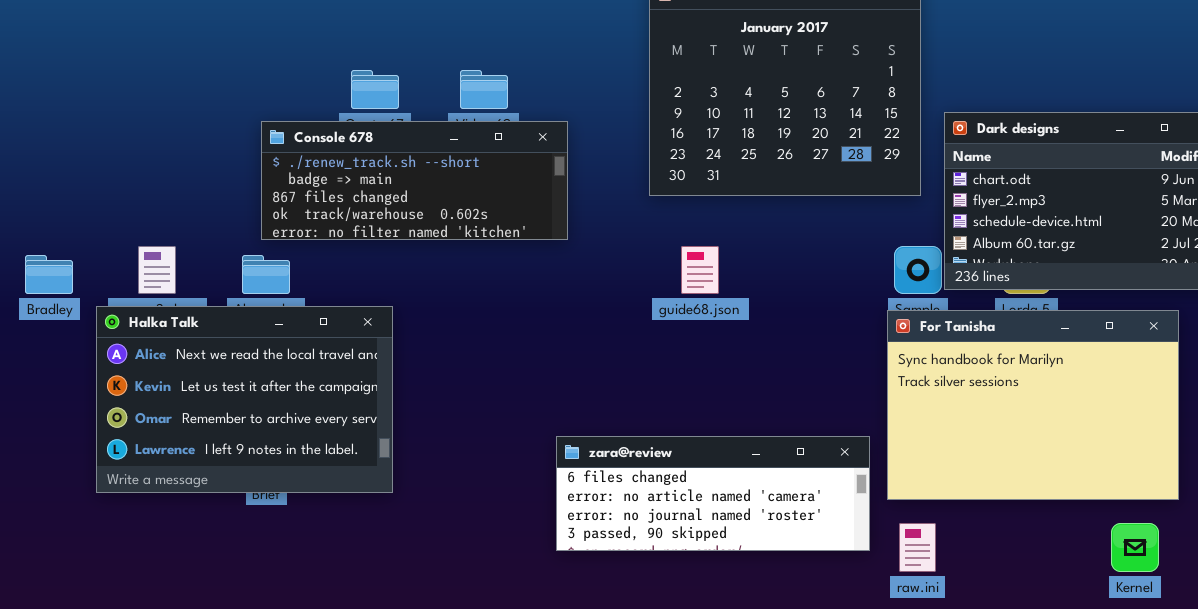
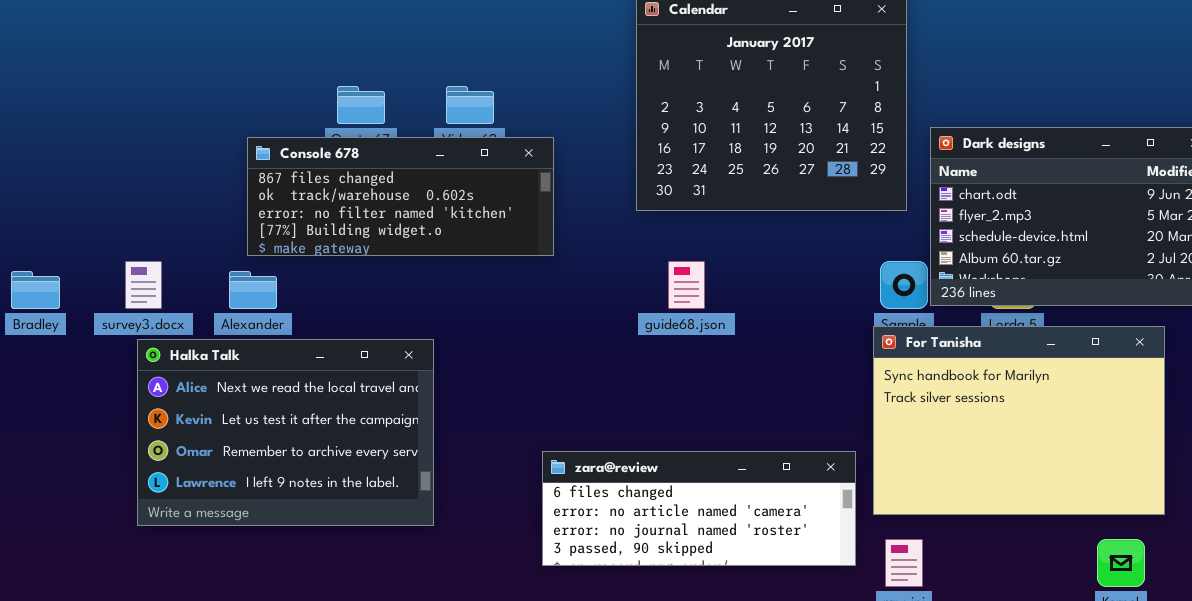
Console 678: [261,121,568,240] -> [247,137,554,256], scrolled down 2 rows
Halka Talk: [96,306,393,493] -> [137,339,434,526], moved

